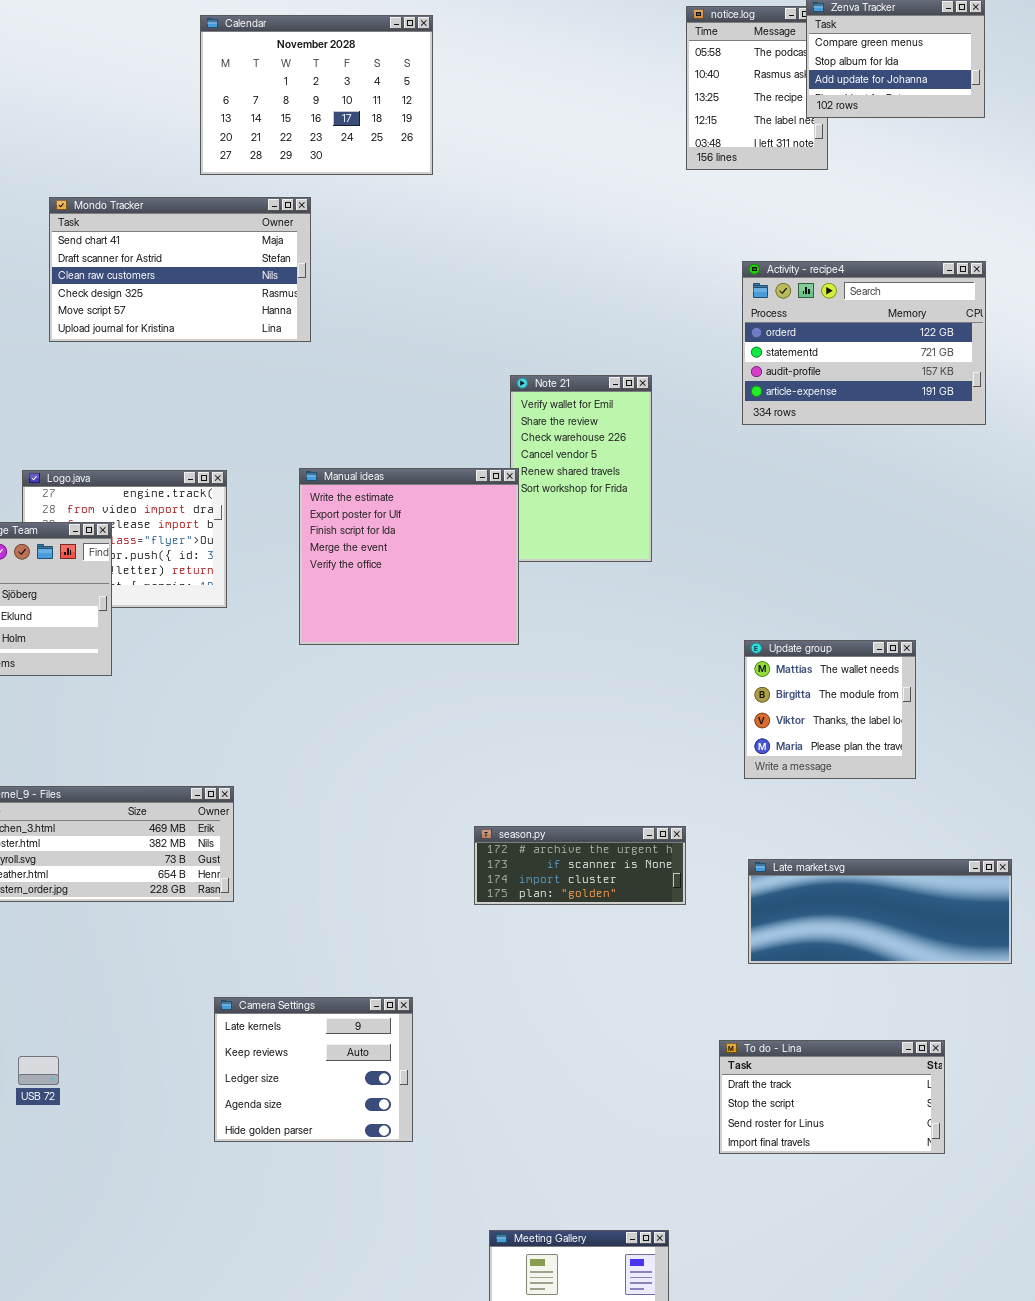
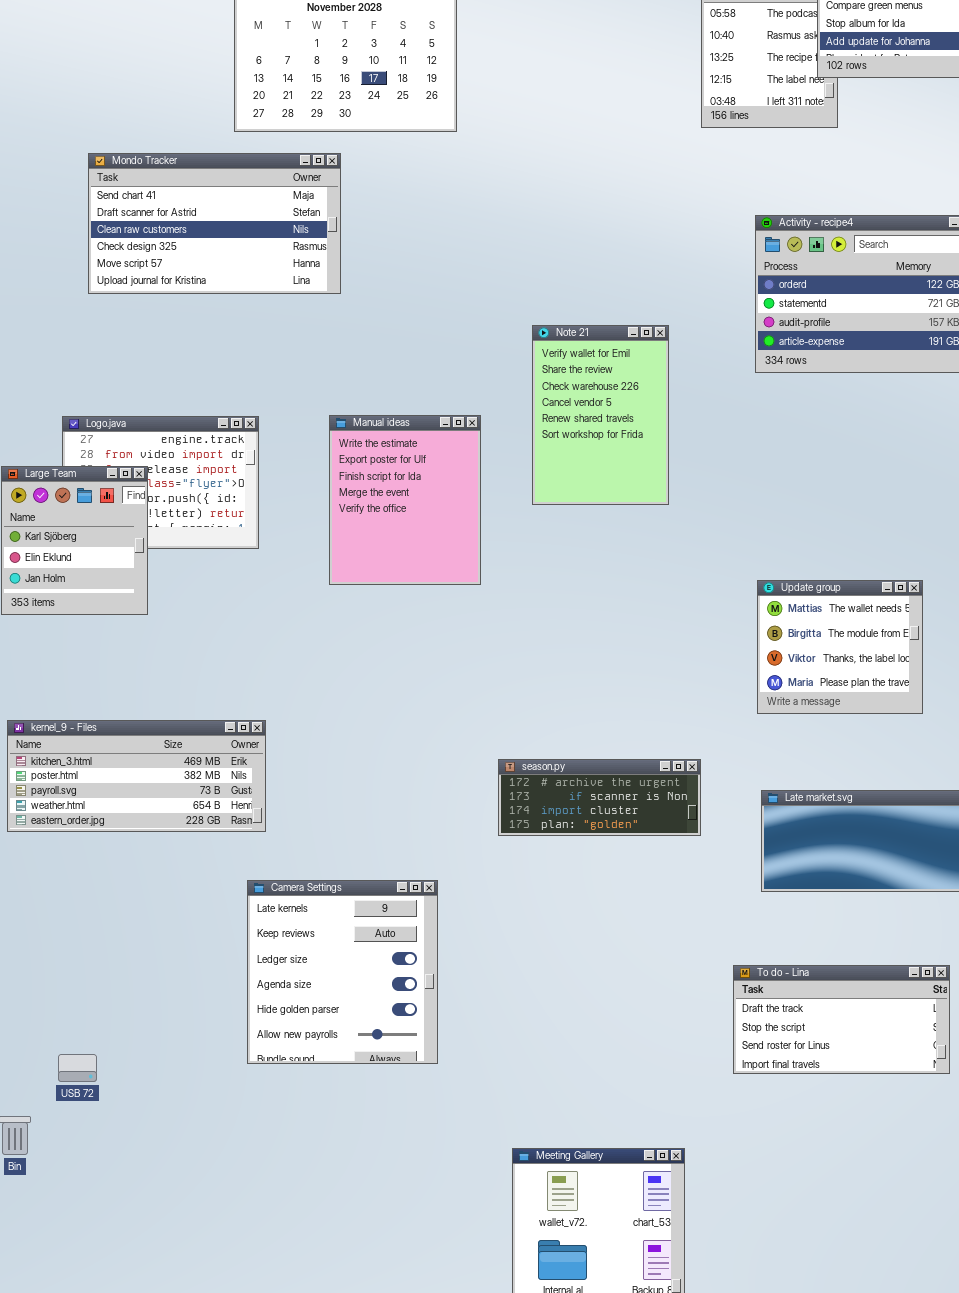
Manual ideas: [299,468,519,645] -> [329,415,481,585], resized
Camera Settings: [214,997,413,1142] -> [247,880,438,1064], resized
USB 72: [18,1056,59,1085] -> [58,1054,97,1082], moved

